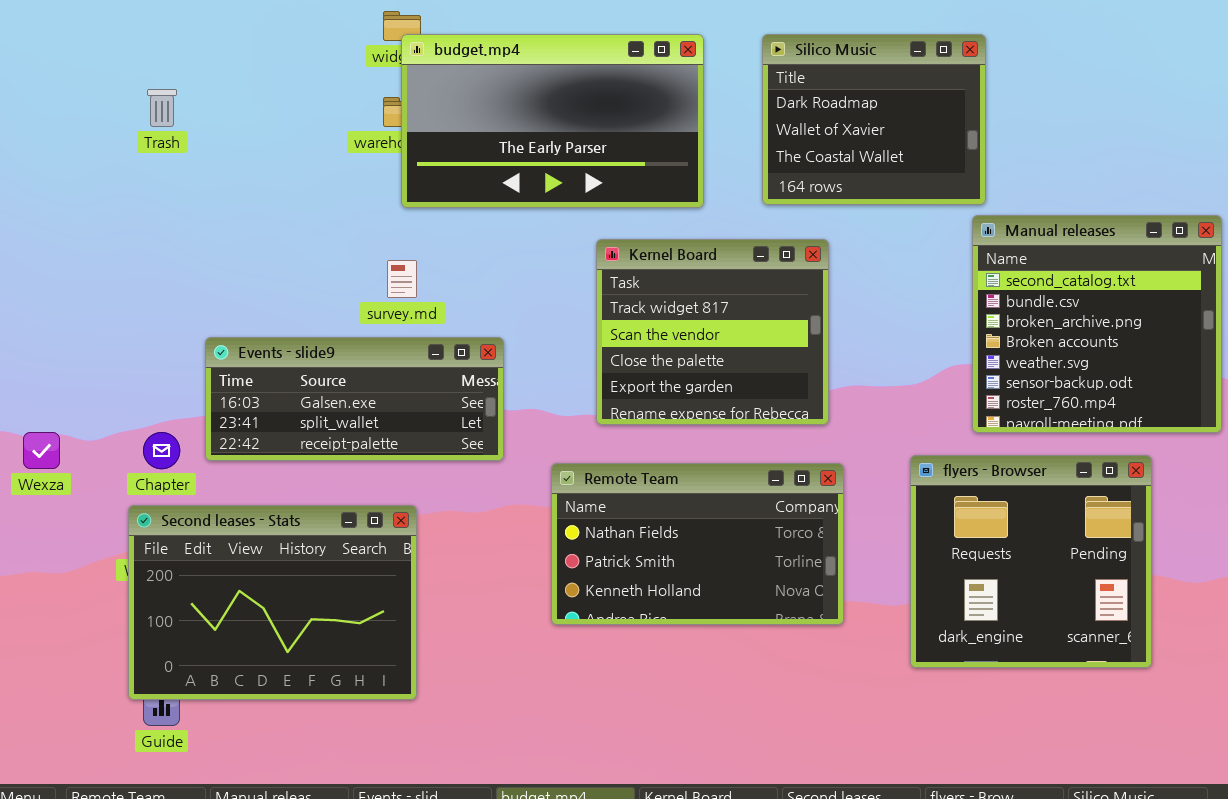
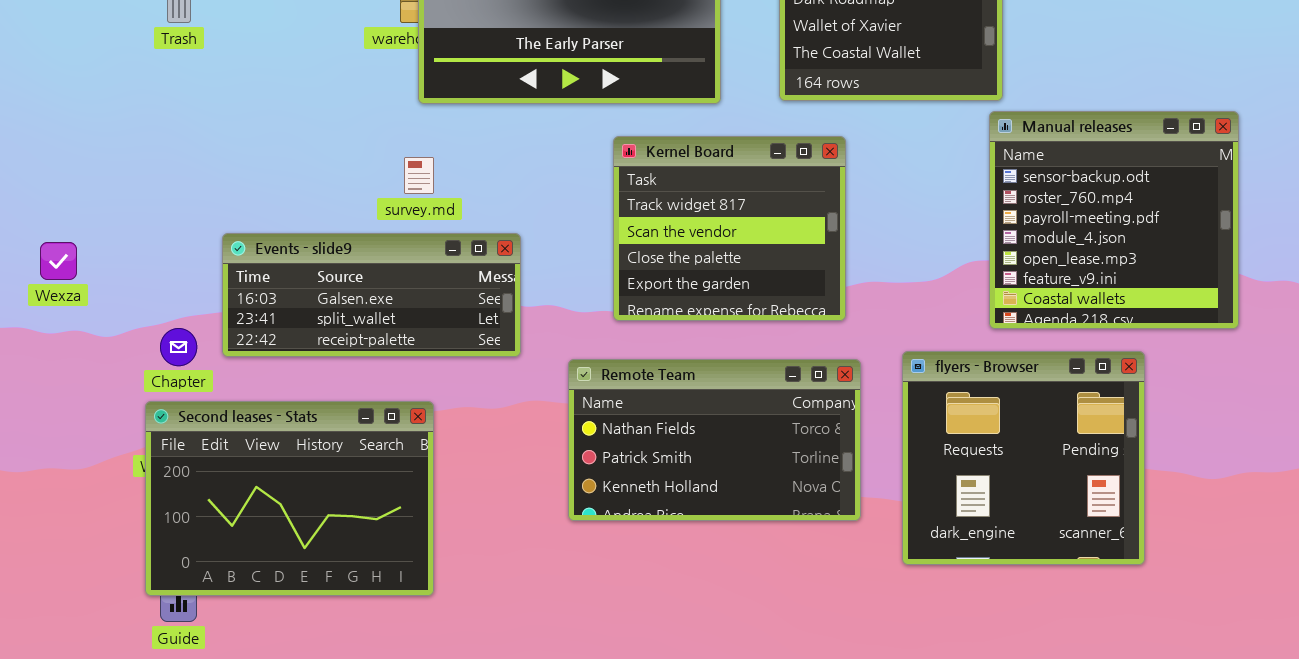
Manual releases: [972,215,1222,433] -> [989,111,1239,329], scrolled down 5 rows
Wexza: [23,432,60,469] -> [40,242,77,280], moved
flyers - Browser: [910,455,1152,668] -> [902,351,1145,565], moved

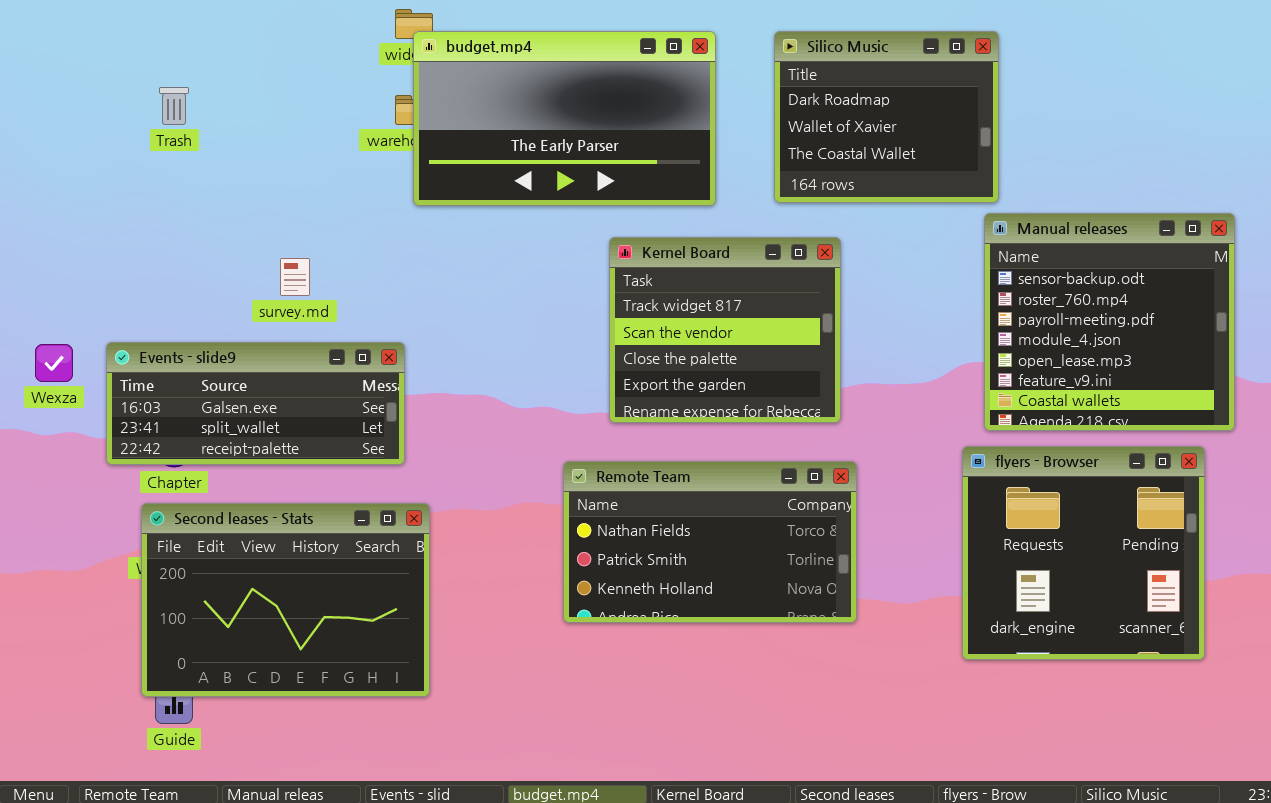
survey.md: [404,157,434,194] -> [280,258,310,296], moved
Events - slide9: [222,233,521,357] -> [106,342,405,465], moved
flyers - Browser: [902,351,1145,565] -> [962,446,1205,660], moved

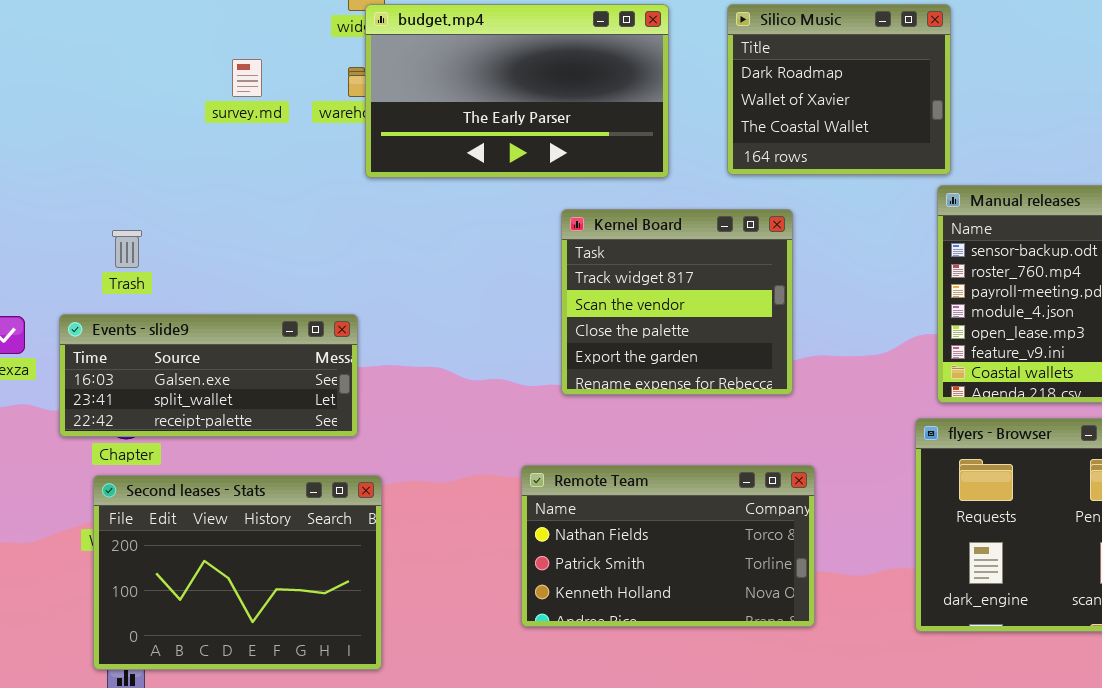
Trash: [159,87,189,125] -> [112,230,142,268], moved
survey.md: [280,258,310,296] -> [232,59,262,97], moved
Remote Team: [563,461,857,623] -> [521,465,815,627], moved

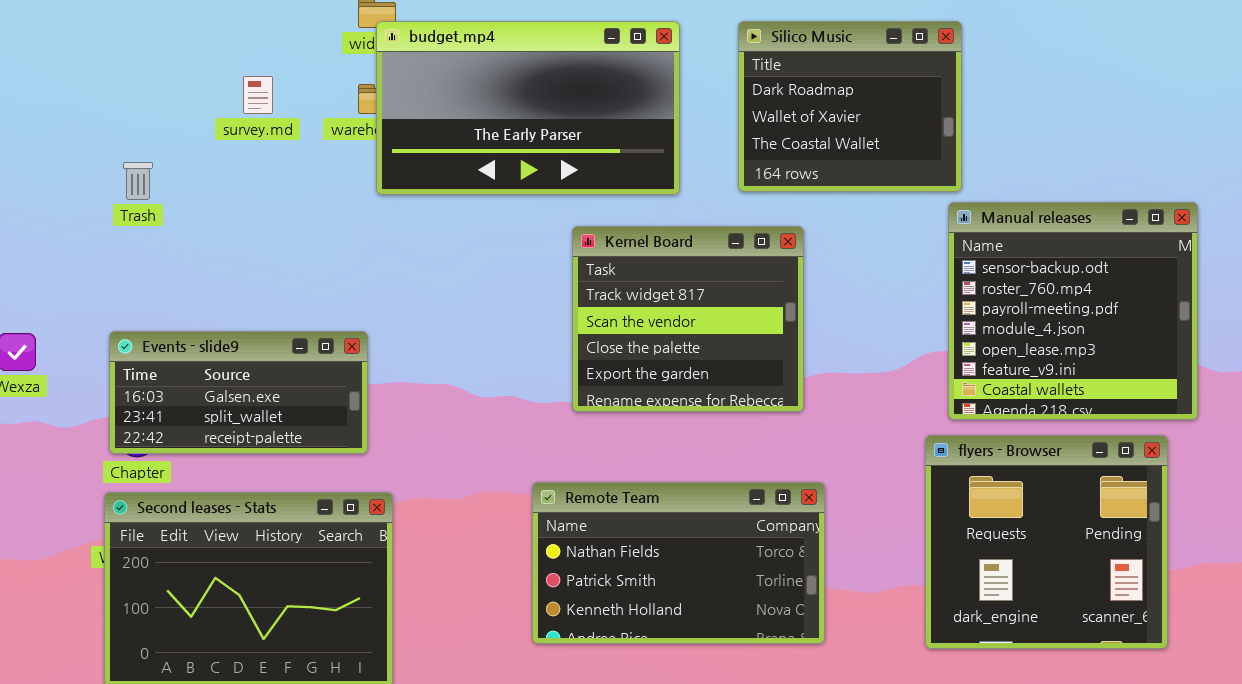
Trash: [112,230,142,268] -> [123,162,153,200], moved
Events - slide9: [59,314,358,437] -> [109,331,368,454], resized

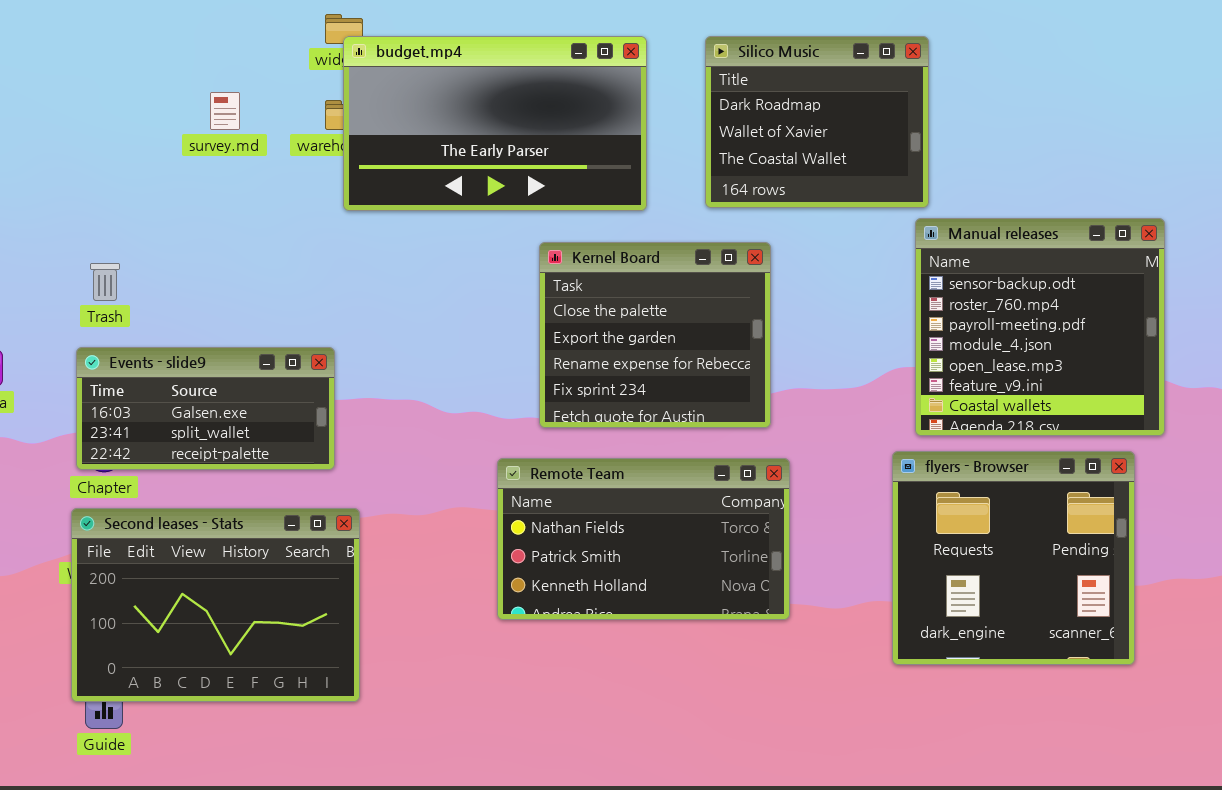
Trash: [123,162,153,200] -> [90,263,120,301], moved
Kernel Board: [572,226,804,412] -> [539,242,771,428], scrolled down 2 rows
Remote Team: [532,482,825,644] -> [497,458,790,620], moved

